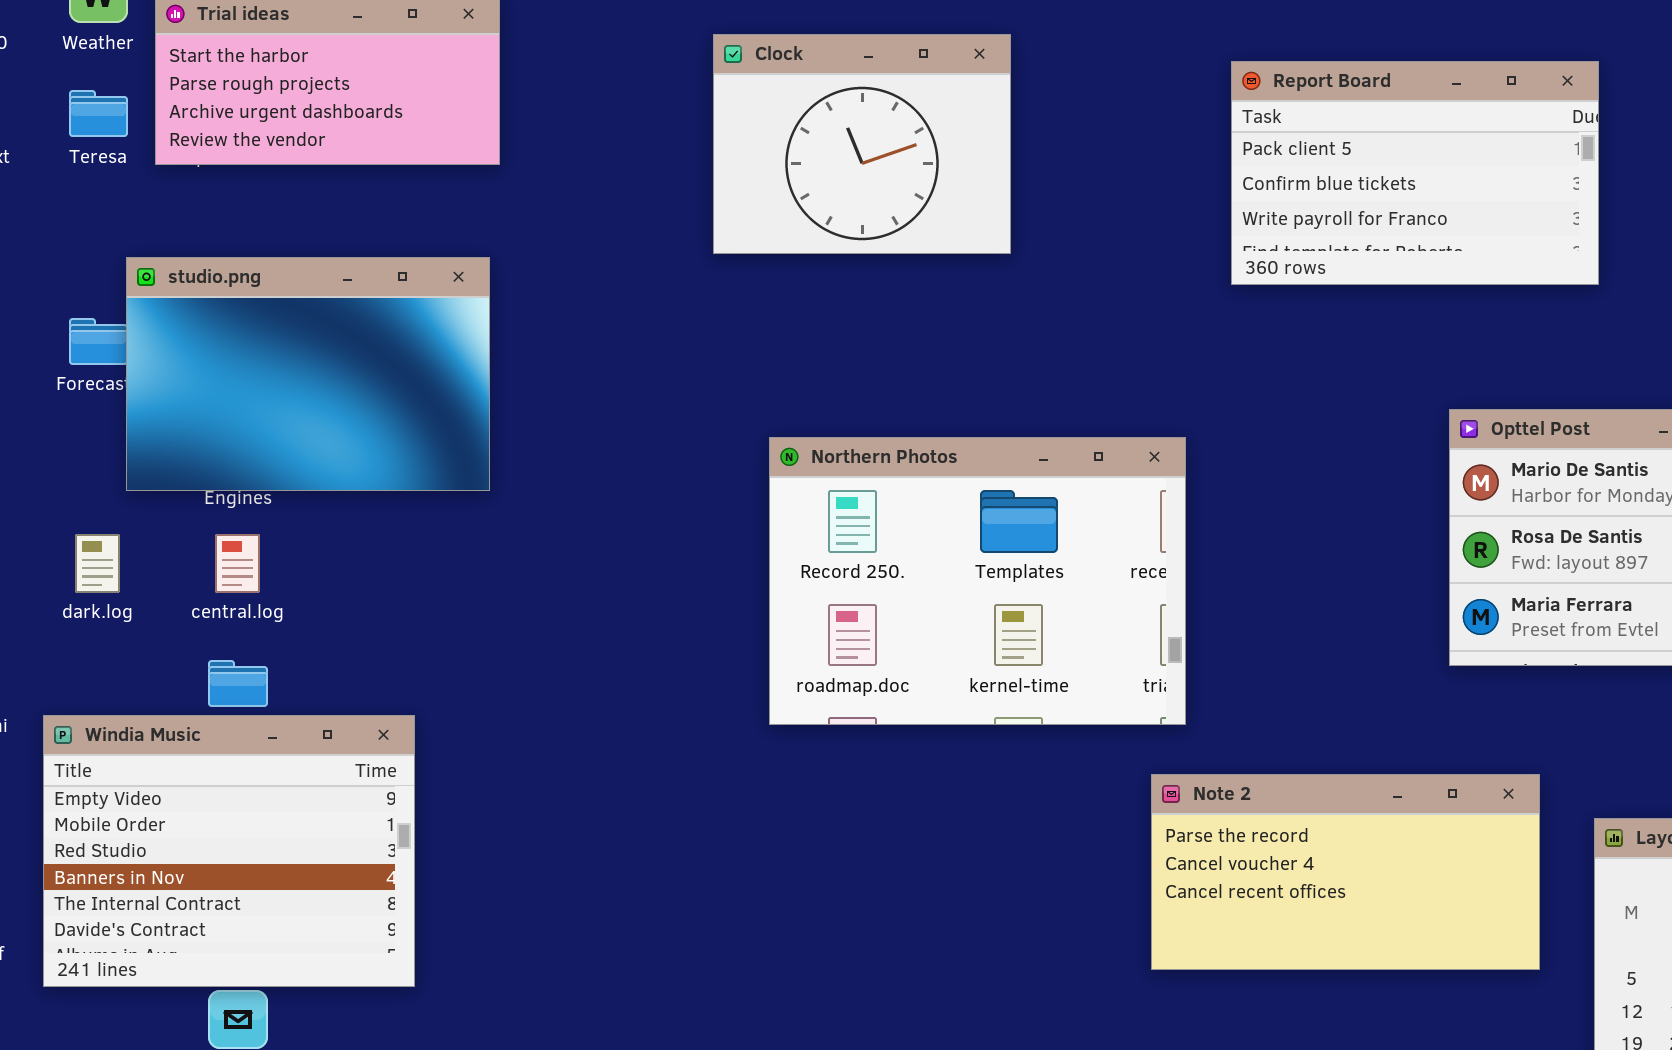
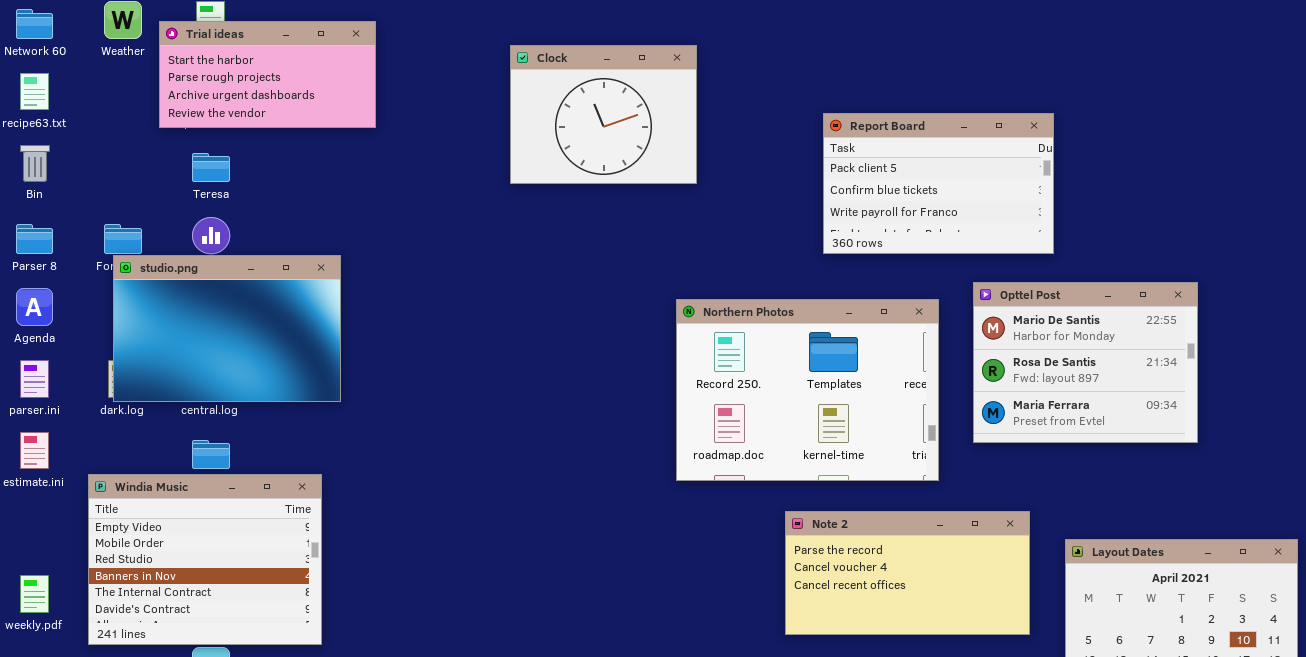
Report Board: [1231,61,1599,285] -> [823,113,1054,254], moved
Teresa: [69,90,128,137] -> [192,153,230,182], moved
studio.png: [126,257,490,491] -> [113,255,341,402], moved
Northern Photos: [769,437,1186,725] -> [676,299,939,481], moved

